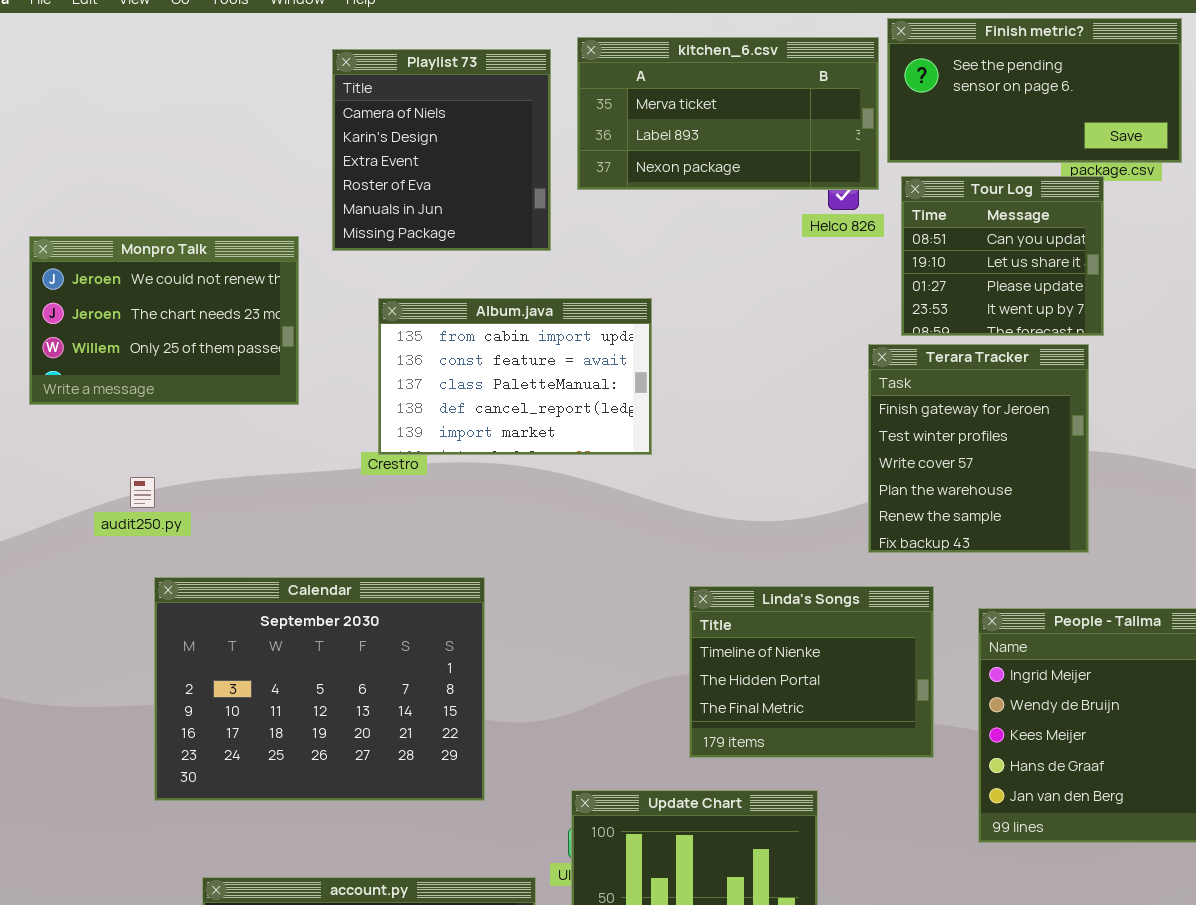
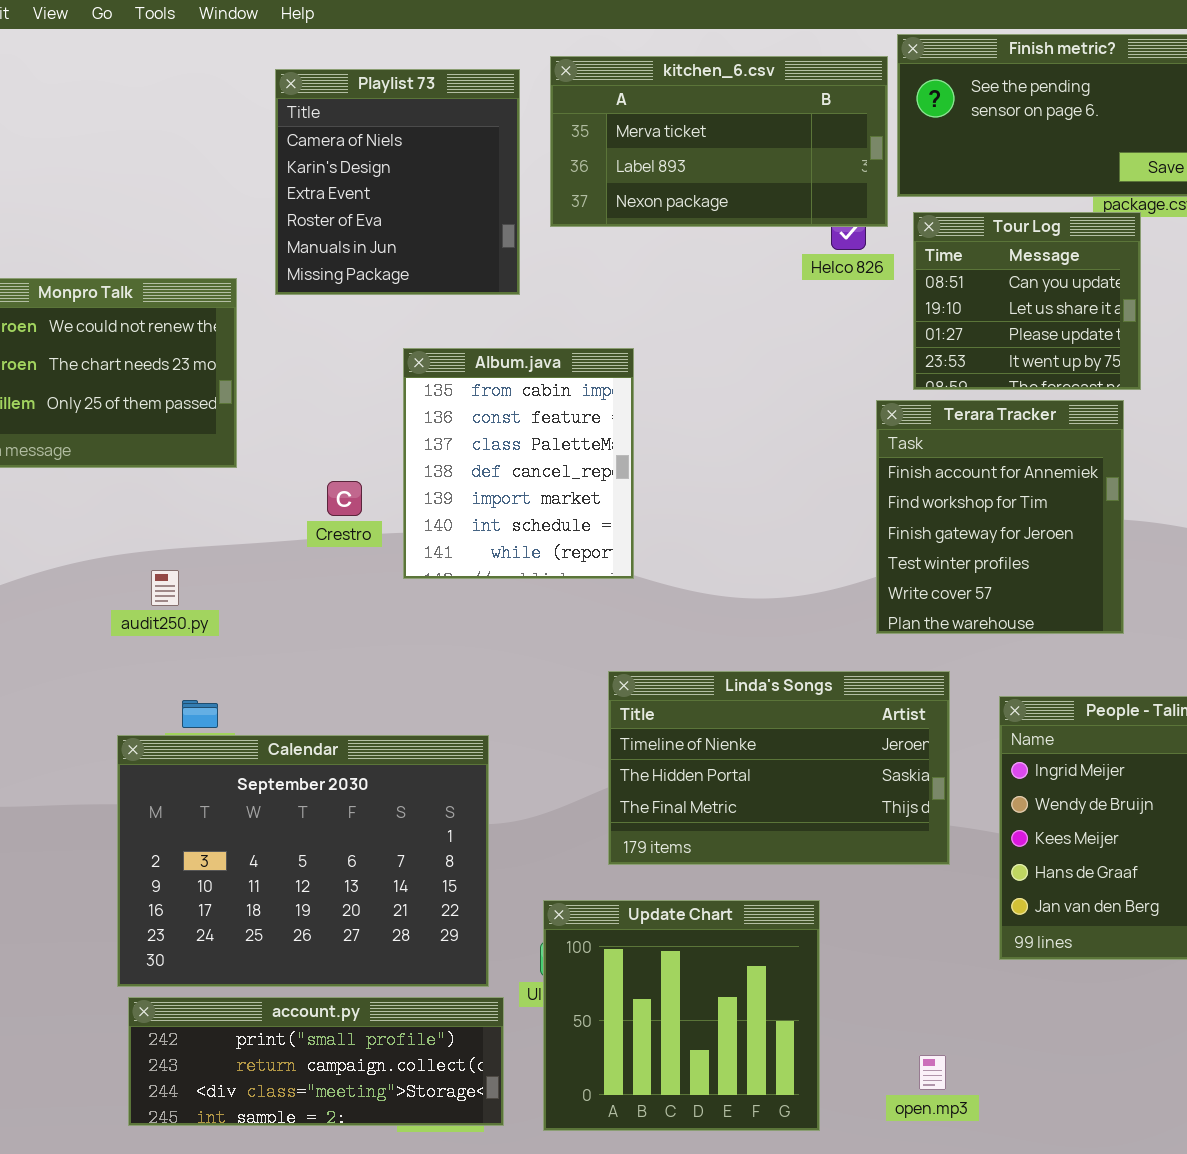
Album.java: [378,298,652,455] -> [403,348,634,579], resized
Terara Tracker: [868,344,1089,553] -> [876,400,1124,634], scrolled up 2 rows
audit250.py: [130,477,155,508] -> [151,570,179,606], moved
Calendar: [154,577,485,801] -> [117,735,489,987], moved
Linda's Songs: [689,586,934,758] -> [608,671,950,865], resized

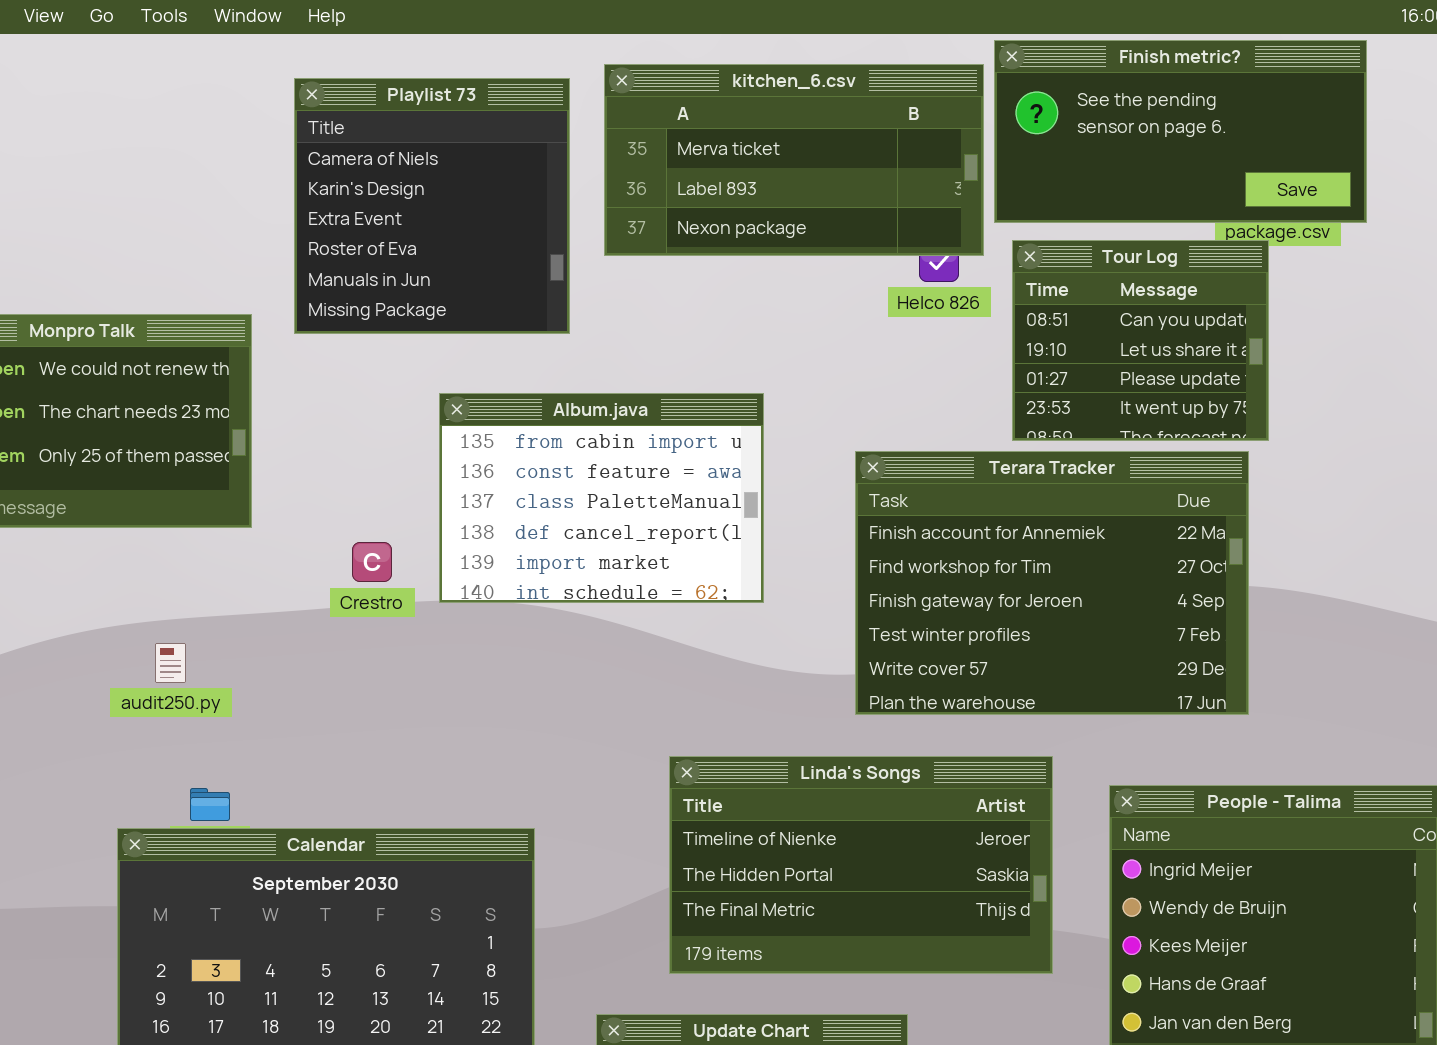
Album.java: [403,348,634,579] -> [439,393,764,603], resized
Terara Tracker: [876,400,1124,634] -> [855,451,1249,715], resized

